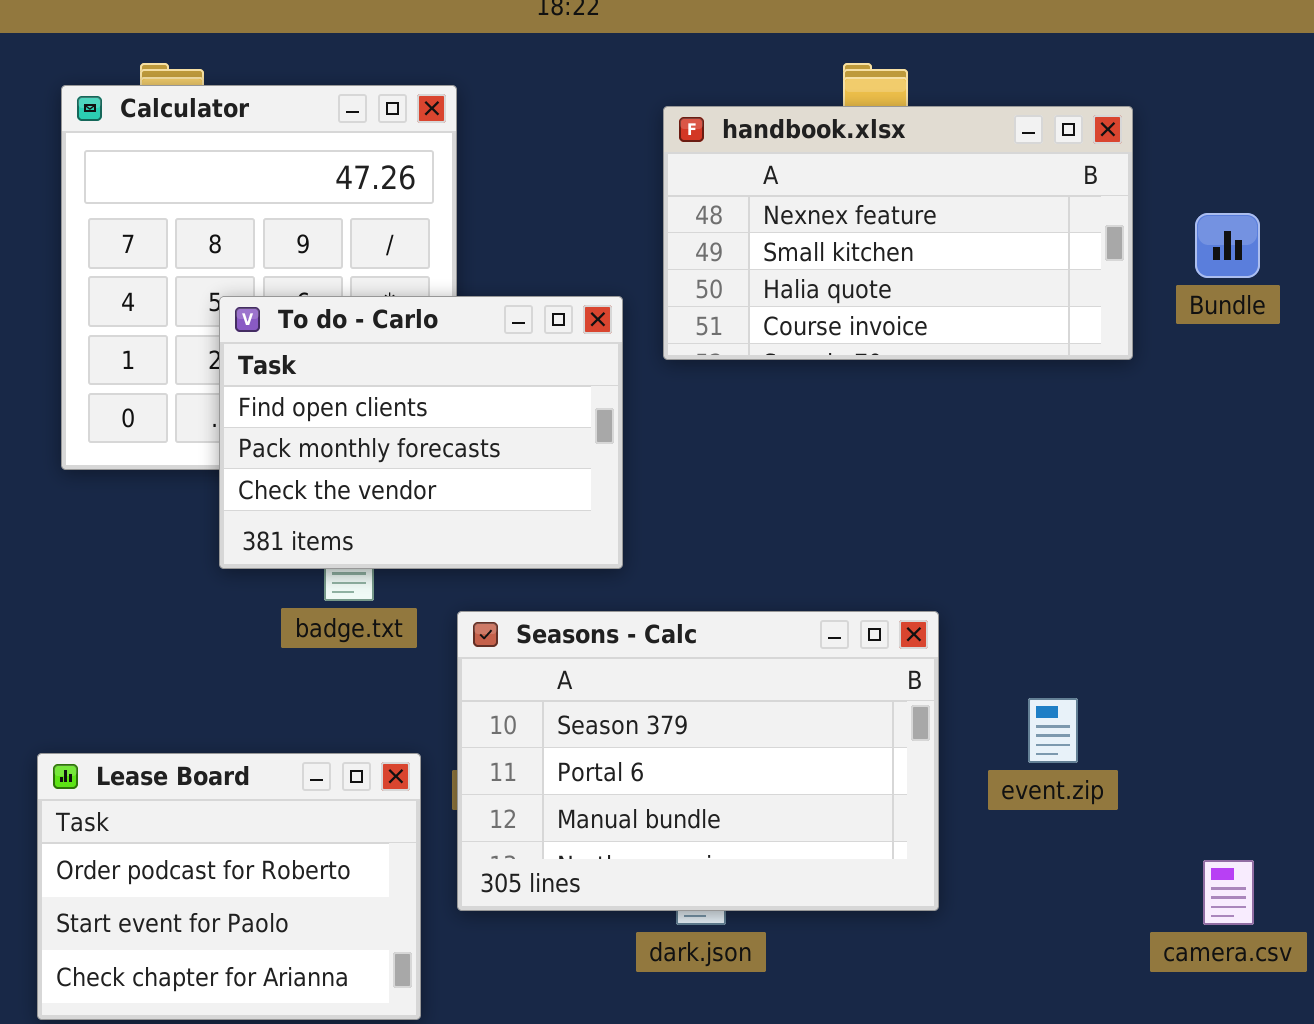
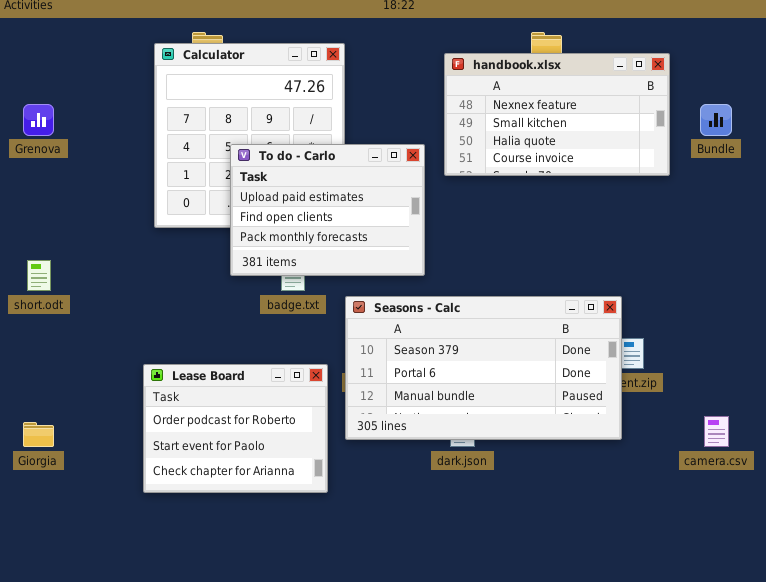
To do - Carlo: [219,296,623,569] -> [230,144,425,276], scrolled up 1 row
Seasons - Calc: [457,611,939,911] -> [345,296,622,440], resized

